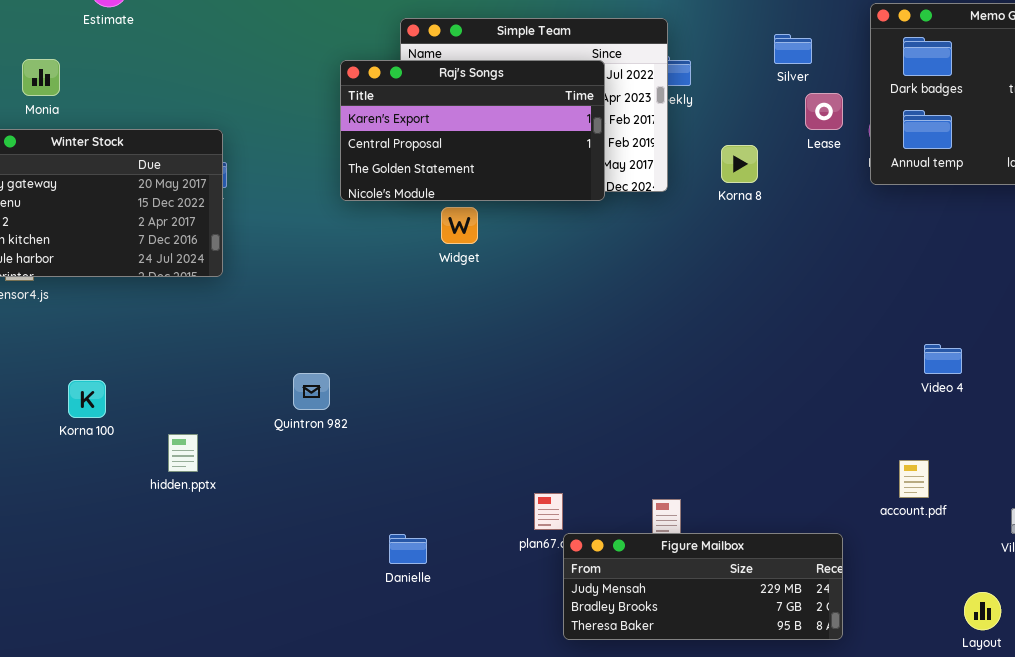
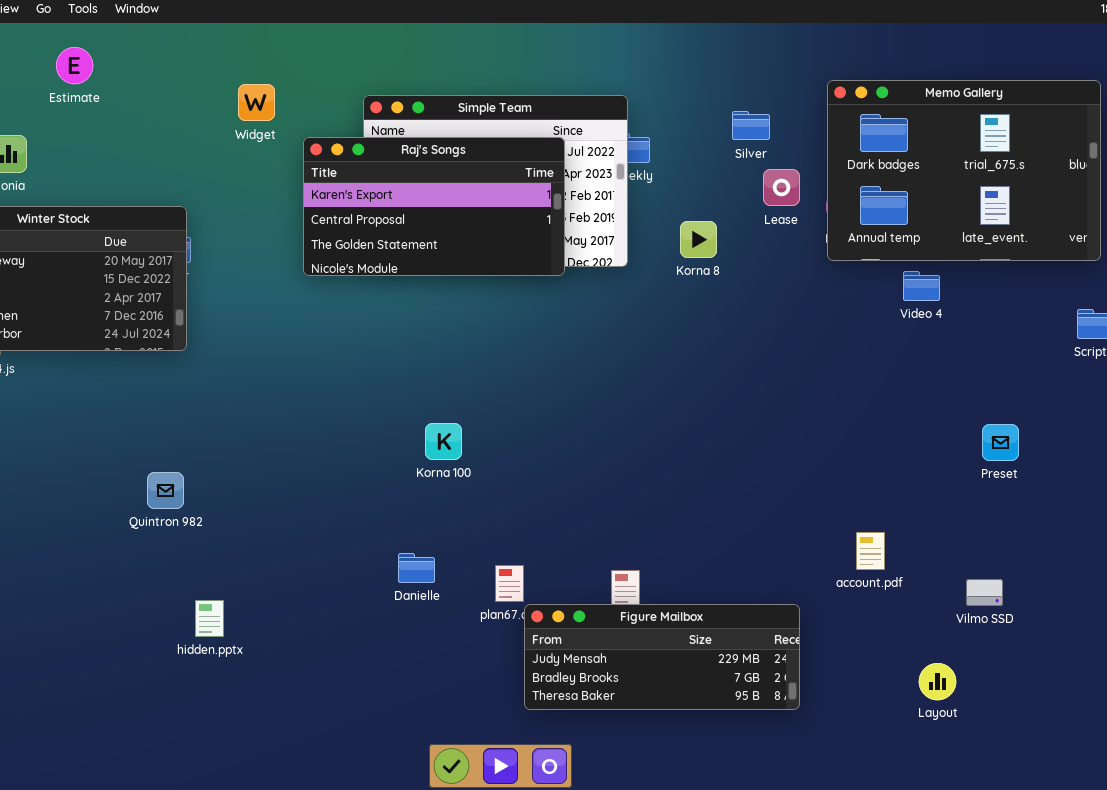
Widget: [441,207,478,244] -> [238,84,275,121], moved
Video 4: [924,344,962,374] -> [903,271,940,301], moved
Quintron 982: [293,373,330,410] -> [147,472,184,509], moved
Korna 100: [68,380,106,418] -> [425,423,462,460], moved
hidden.pptx: [168,434,198,472] -> [195,600,224,637], moved
Danielle: [389,534,427,564] -> [398,553,435,583], moved

